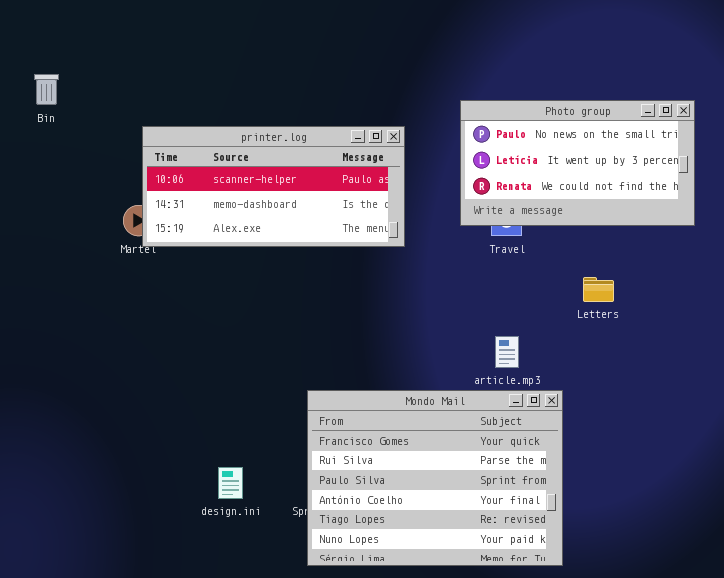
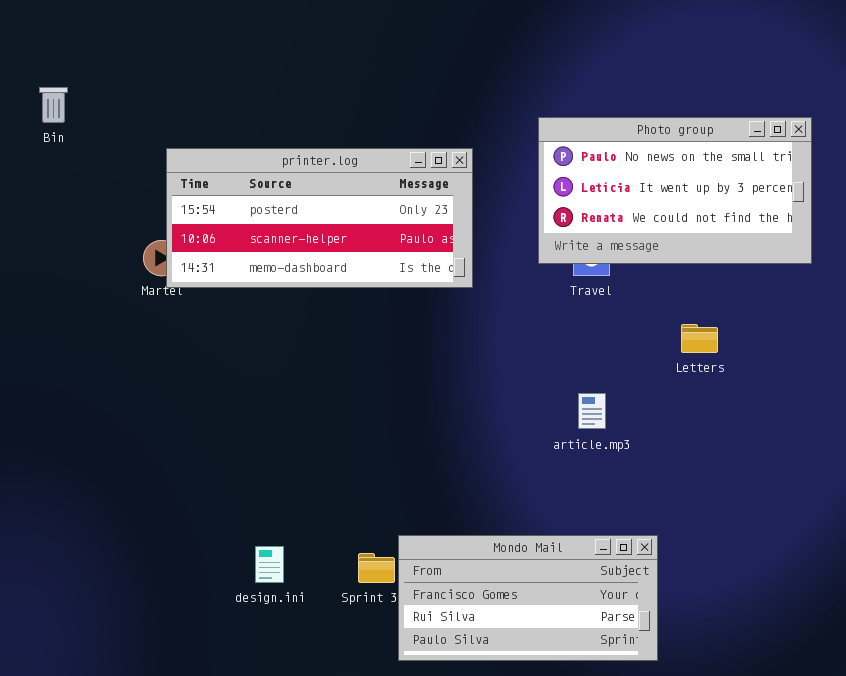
printer.log: [142,126,405,247] -> [166,148,473,288], scrolled up 1 row
Mondo Mail: [307,390,563,566] -> [398,535,658,661], resized

